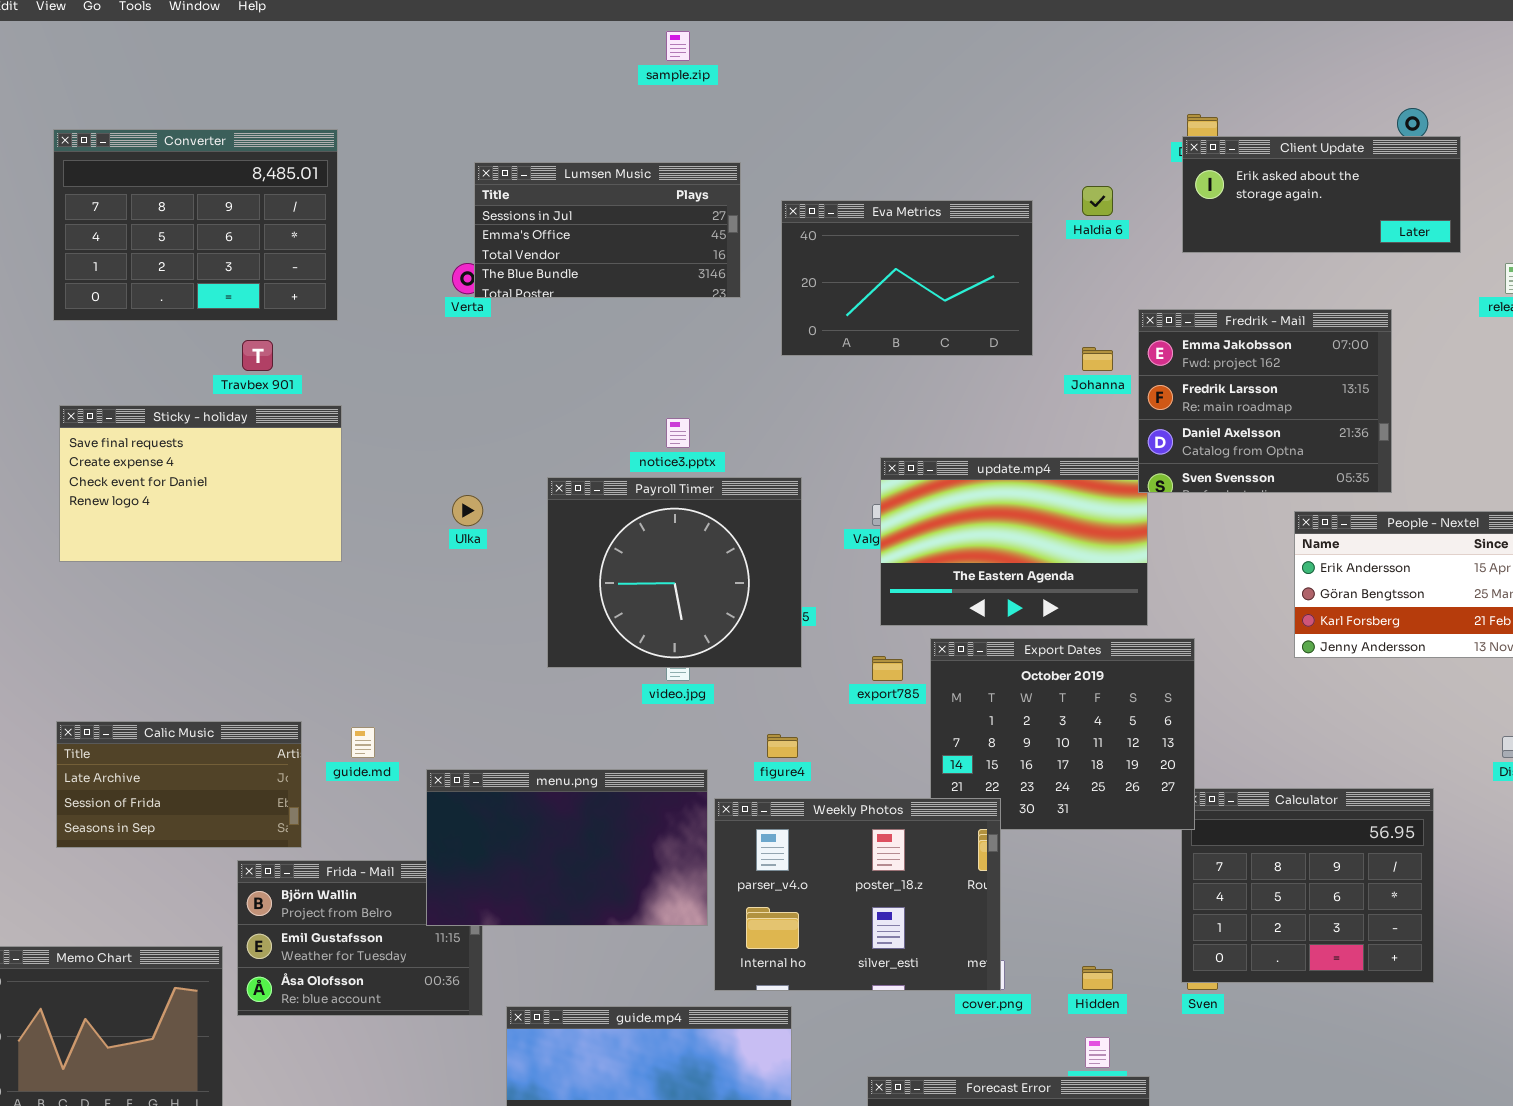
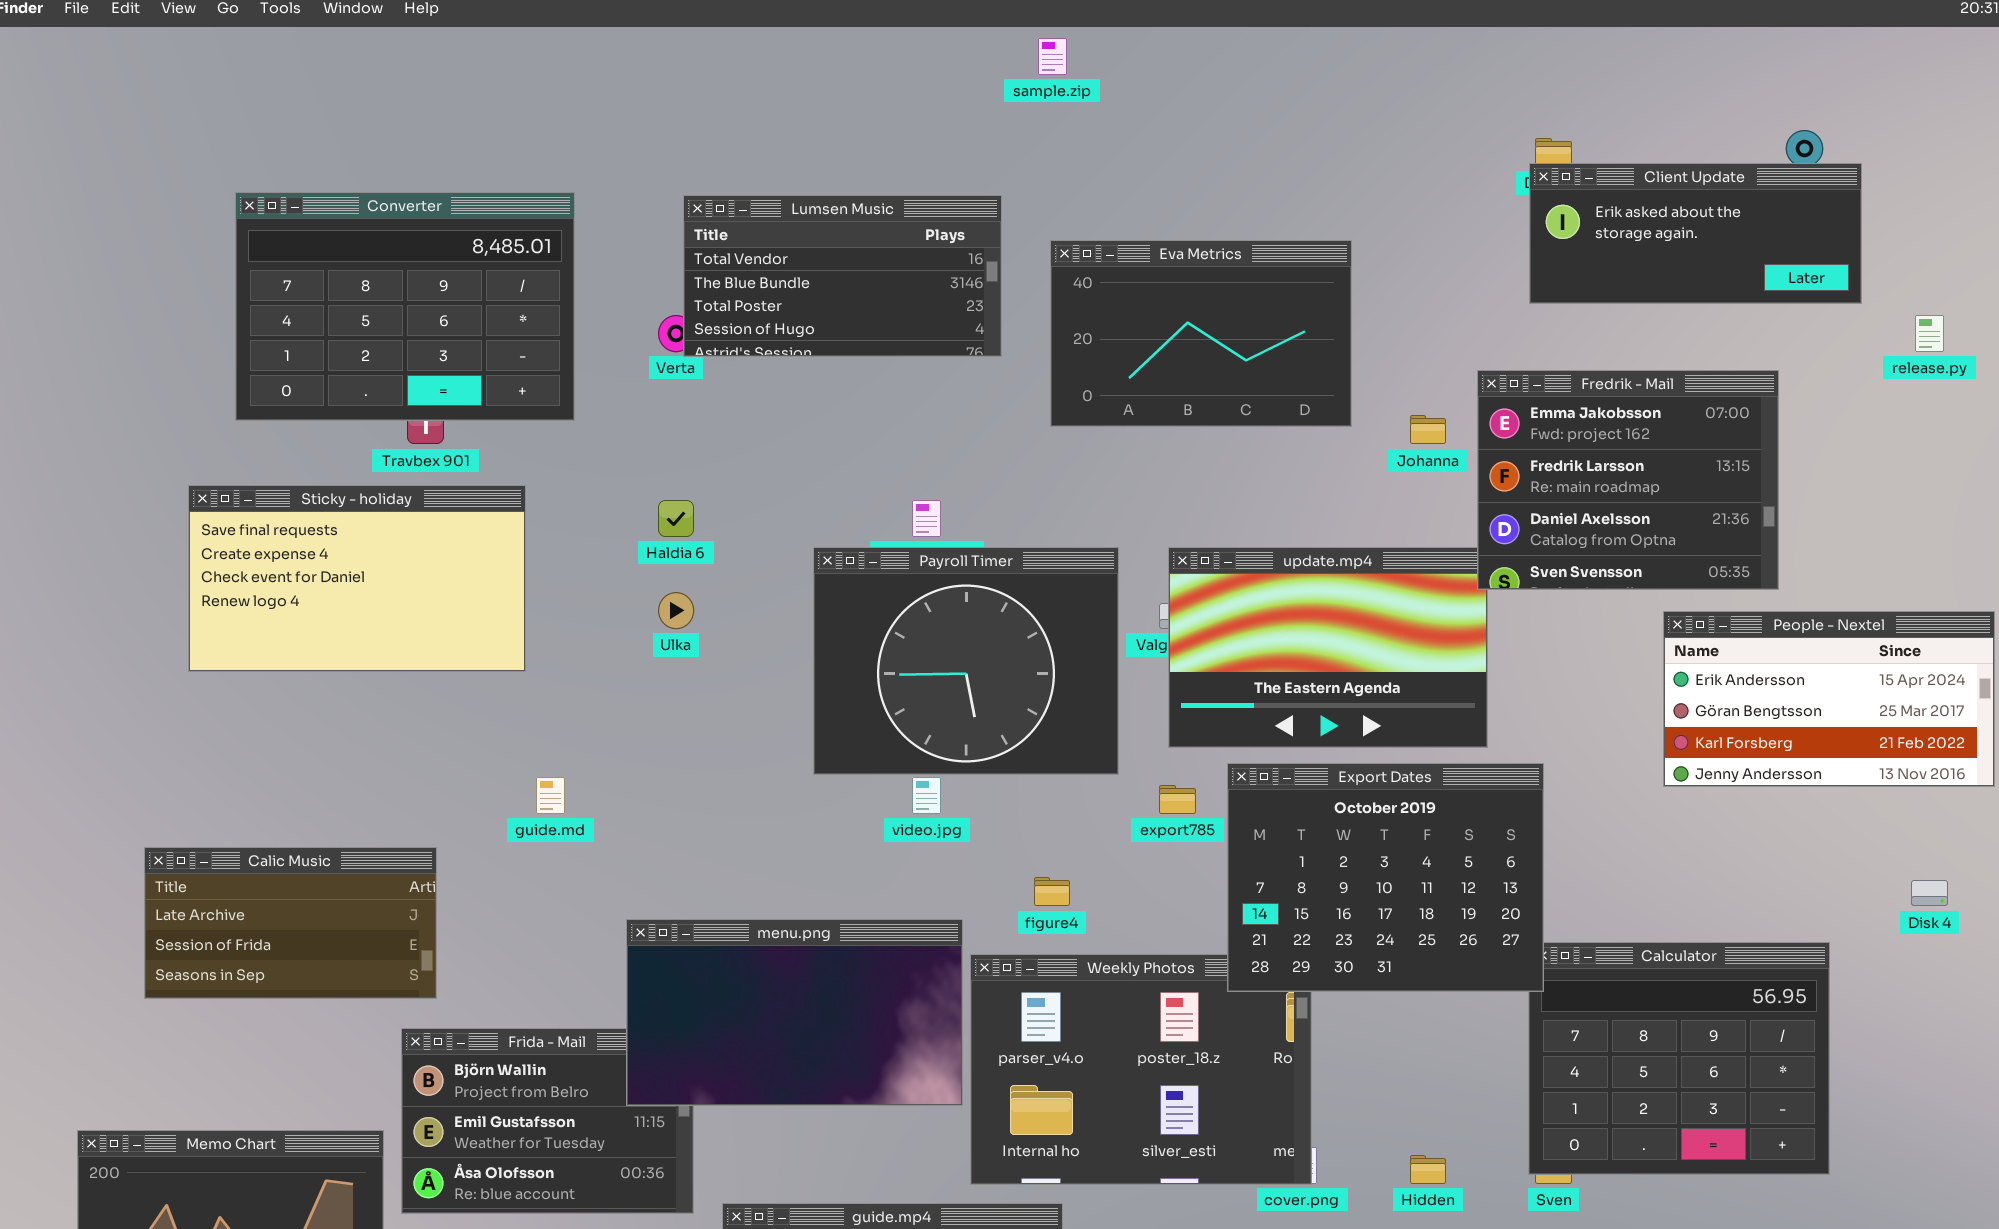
sample.zip: [666,31,690,61] -> [1038,38,1067,75], moved
Converter: [53,129,338,321] -> [235,192,575,421], moved
Lumsen Music: [474,162,741,298] -> [683,195,1002,357], scrolled down 2 rows
Haldia 6: [1082,186,1113,216] -> [658,500,694,537], moved
Payroll Timer: [547,477,802,668] -> [813,547,1119,775], moved
Export Dates: [930,638,1195,830] -> [1227,763,1544,992], raised
Calic Music: [56,721,302,848] -> [144,847,437,999], moved
guide.md: [351,727,375,758] -> [536,777,565,814], moved

